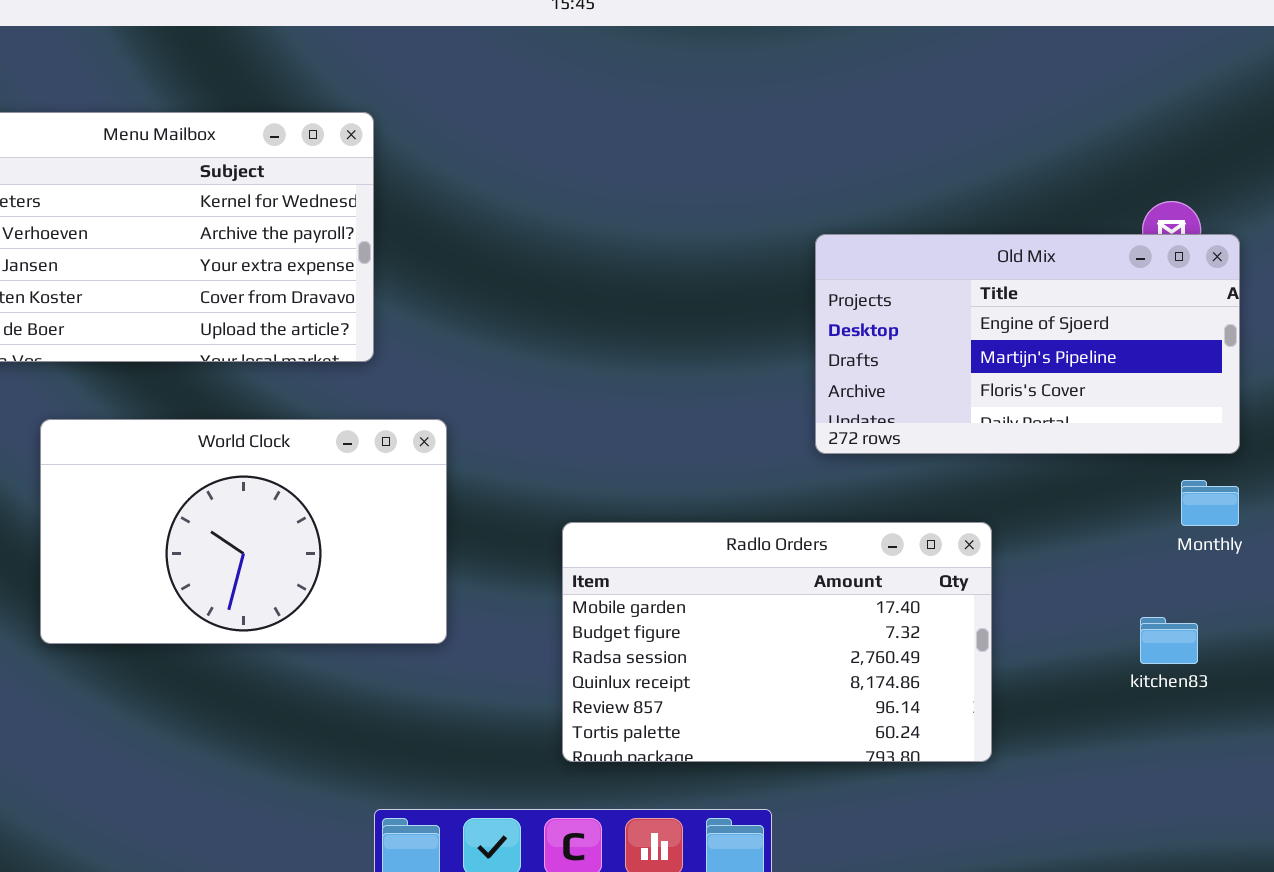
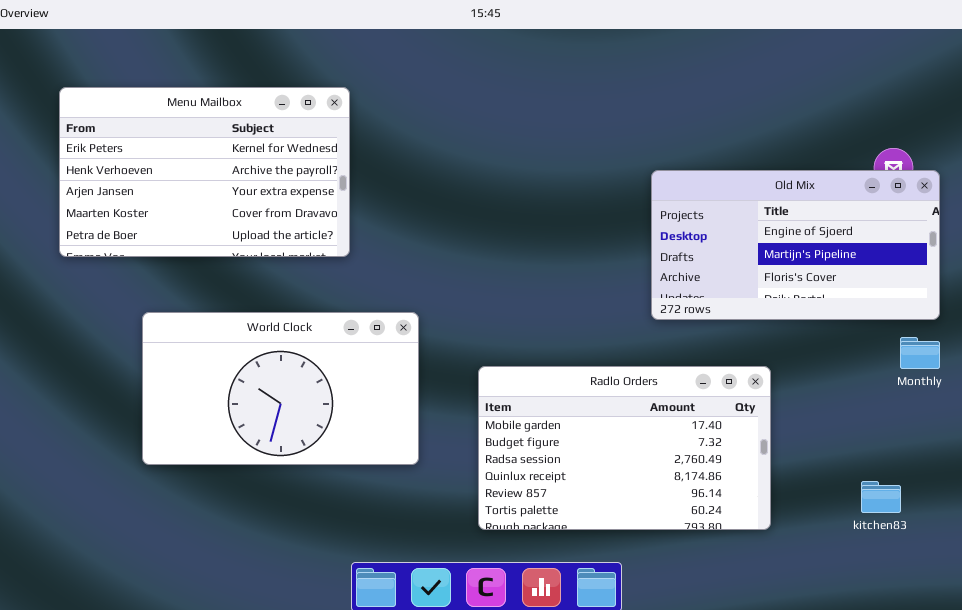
World Clock: [40,419,447,644] -> [142,312,419,465], moved
kitchen83: [1140,617,1198,664] -> [861,481,901,513], moved

